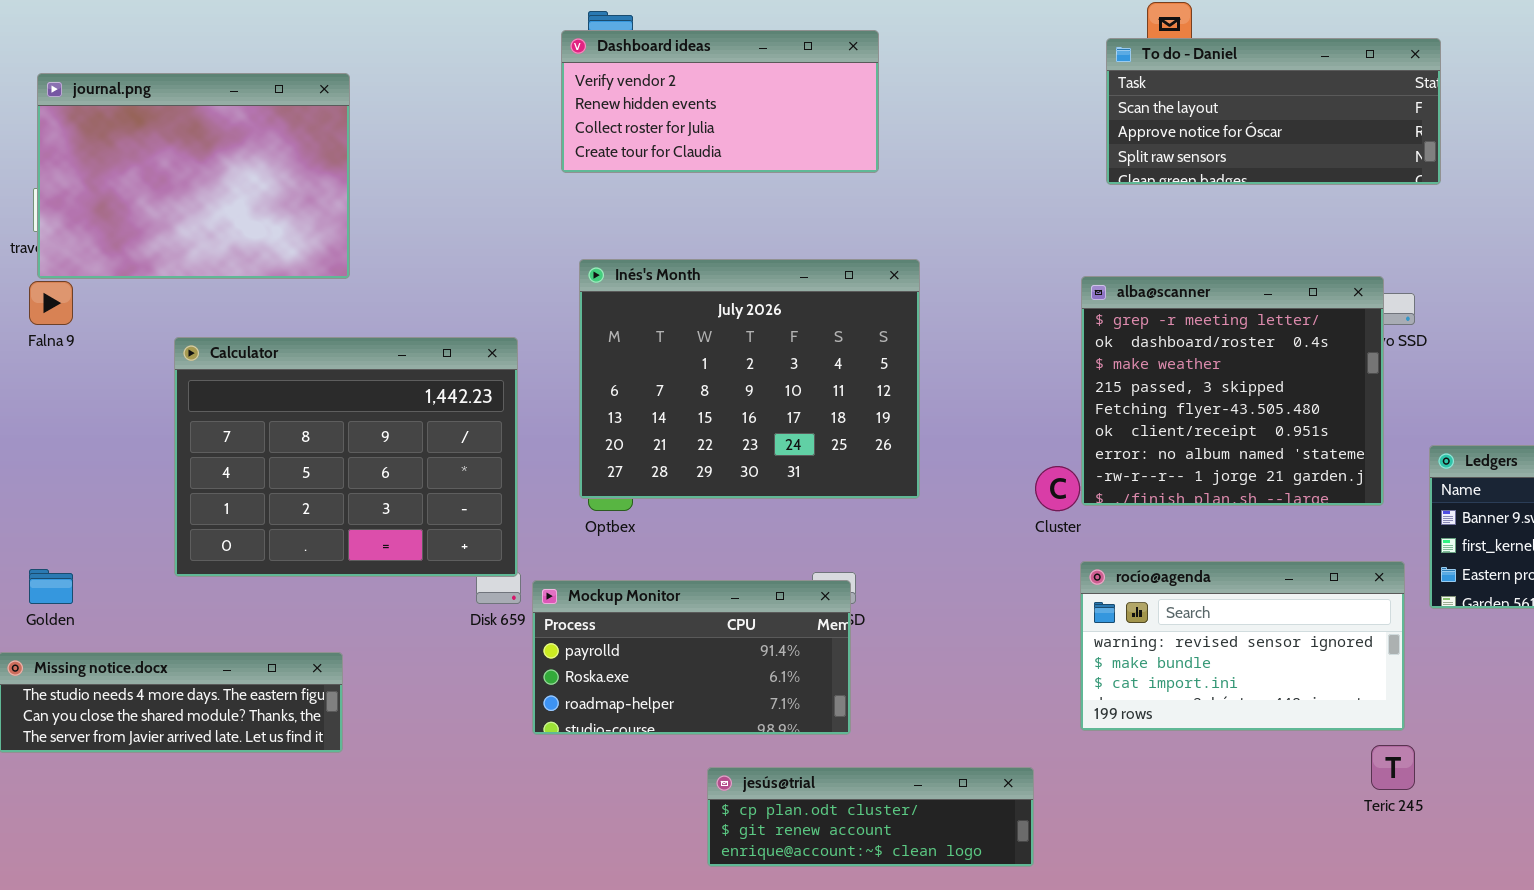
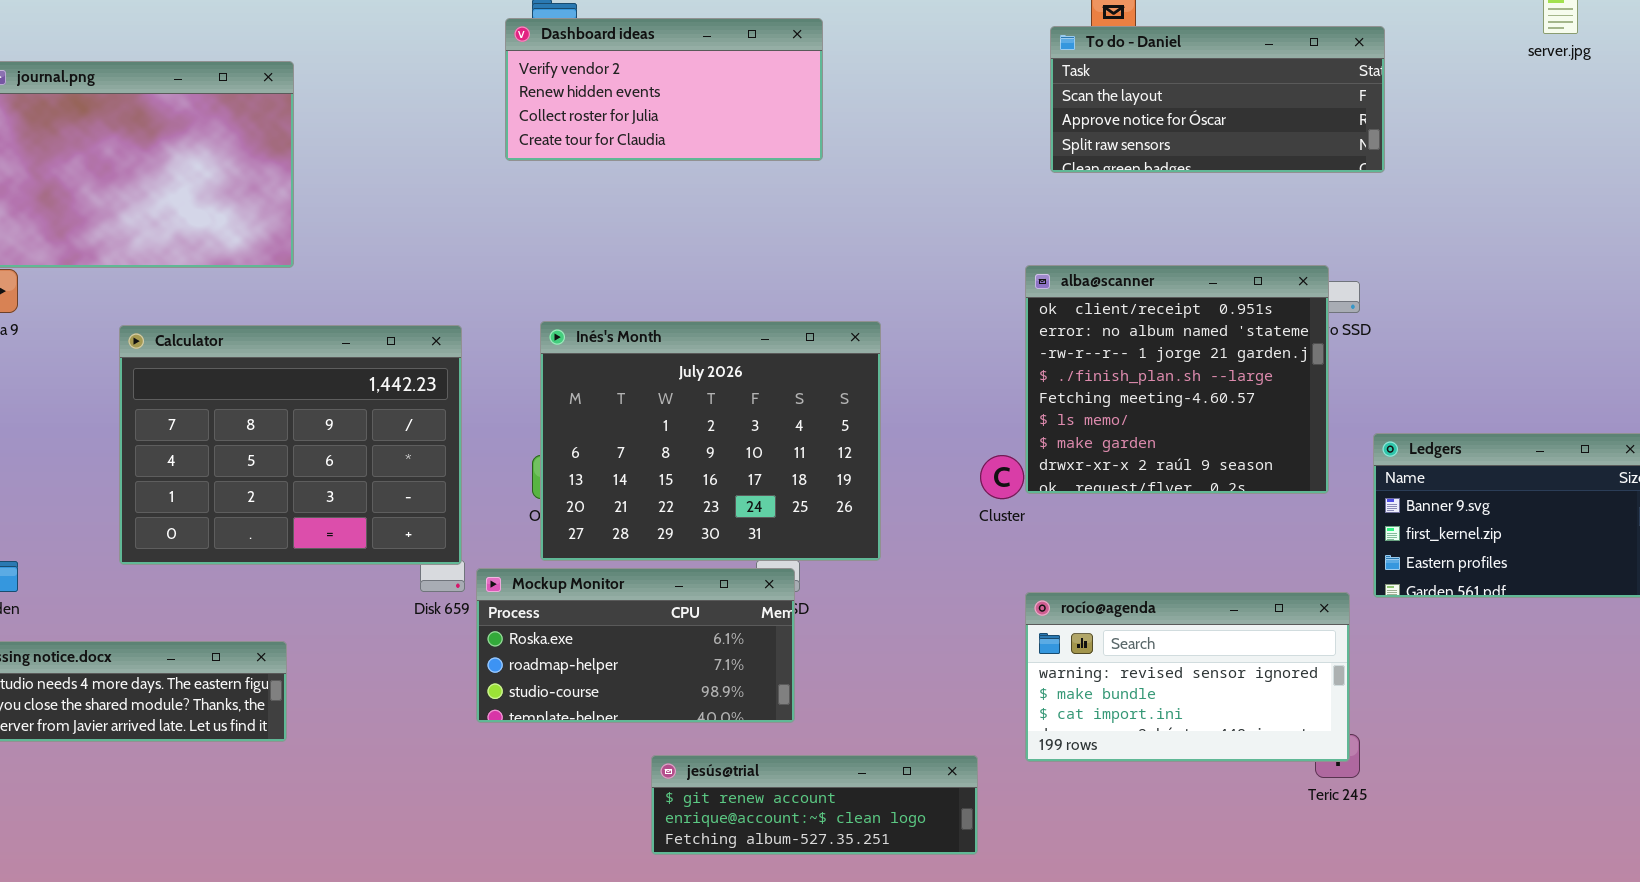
Inés's Month: [579,259,920,499] -> [540,321,881,561], moved
alba@scanner: [1081,276,1384,506] -> [1025,265,1329,494], scrolled down 5 rows
rocío@agenda: [1080,561,1405,731] -> [1025,592,1350,762], moved
Mockup Monitor: [532,580,851,735] -> [476,568,795,723], scrolled down 1 row
jesús@trial: [707,767,1034,867] -> [651,755,978,855], scrolled down 1 row

